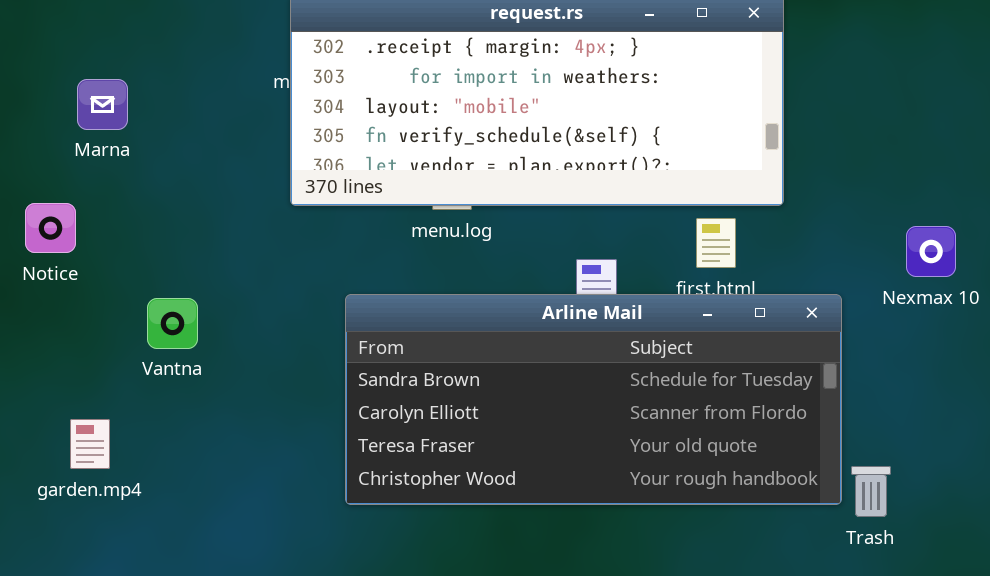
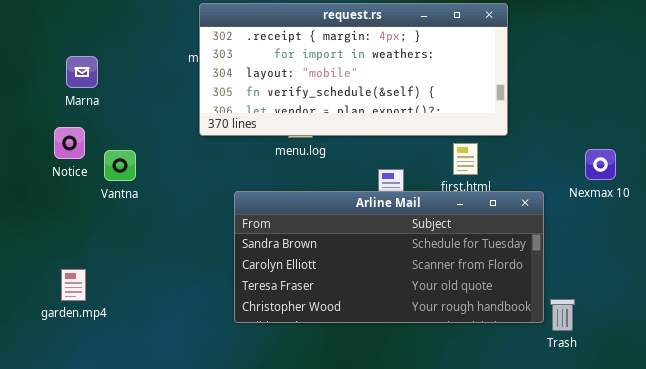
Notice: [25,203,76,253] -> [54,127,85,159], moved
Vantna: [147,298,198,349] -> [104,150,136,181], moved

